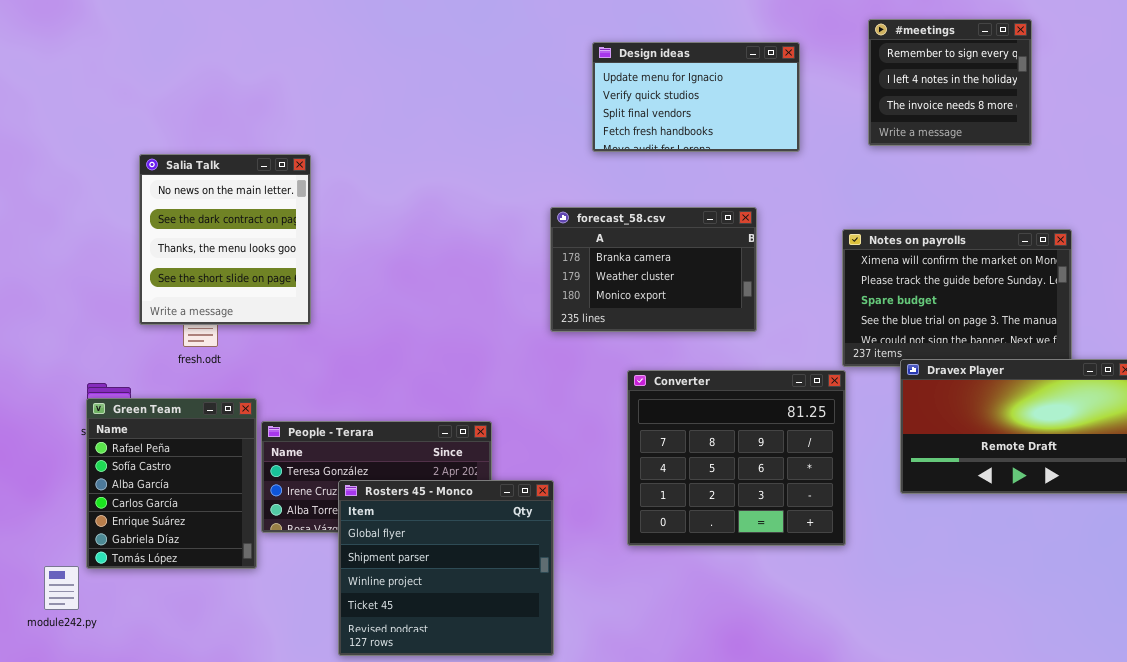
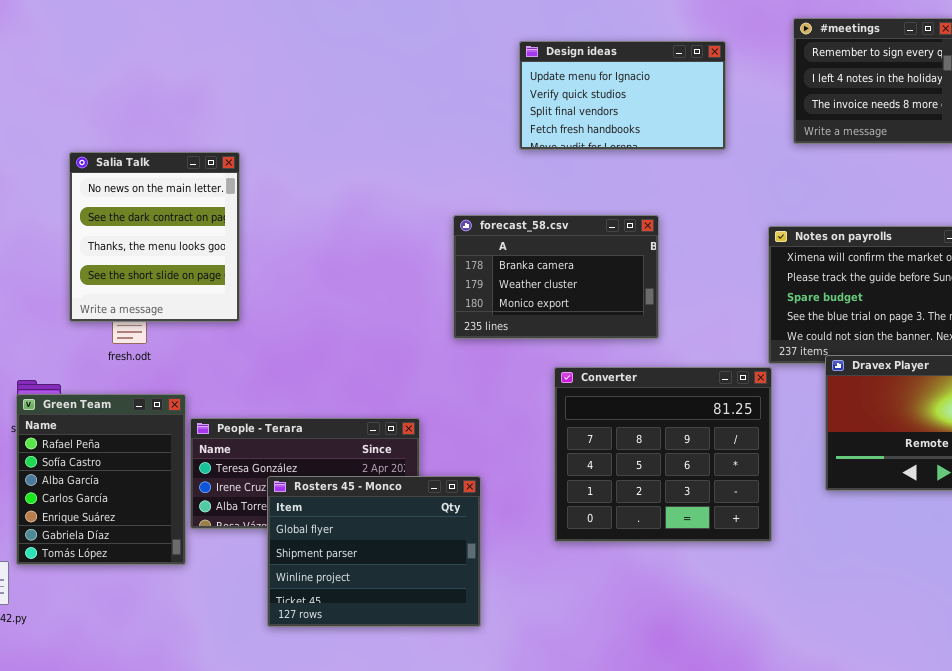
forecast_58.csv: [550,207,757,332] -> [453,215,659,339], moved
Rosters 45 - Monco: [338,480,554,656] -> [267,476,481,627], resized

